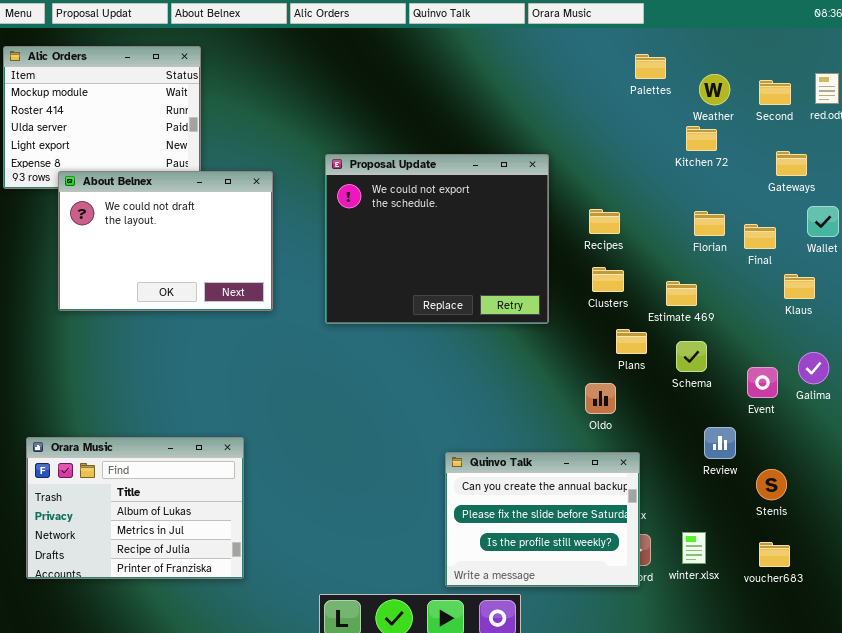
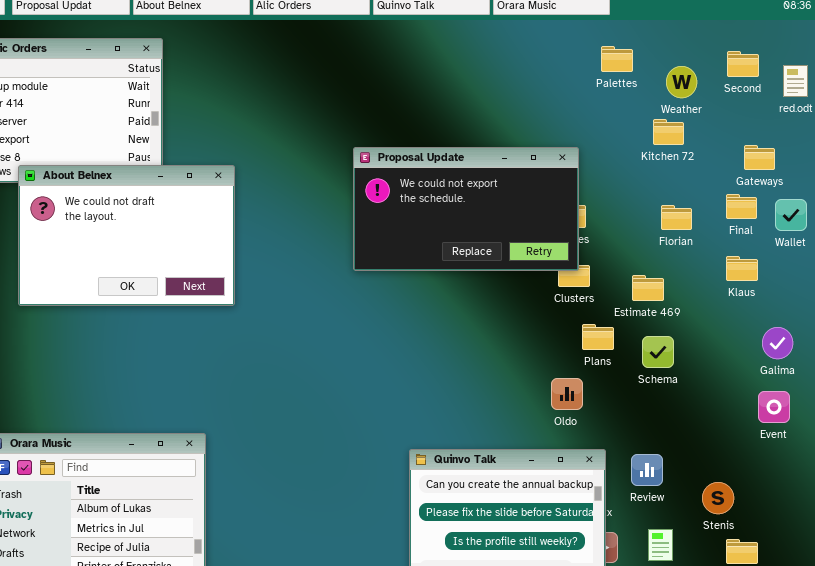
Second: [759,80,791,105] -> [727,51,759,77], moved
Proposal Update: [325,154,549,324] -> [353,147,579,271], moved, resized
Final: [744,224,776,249] -> [726,194,757,219], moved
Klaus: [784,274,815,299] -> [726,256,758,281], moved
Galima: [798,352,829,384] -> [762,327,793,359], moved
Event: [747,367,778,398] -> [758,391,790,423], moved
Review: [704,427,736,459] -> [631,454,663,486], moved
Stenis: [756,469,787,500] -> [702,482,734,514], moved

